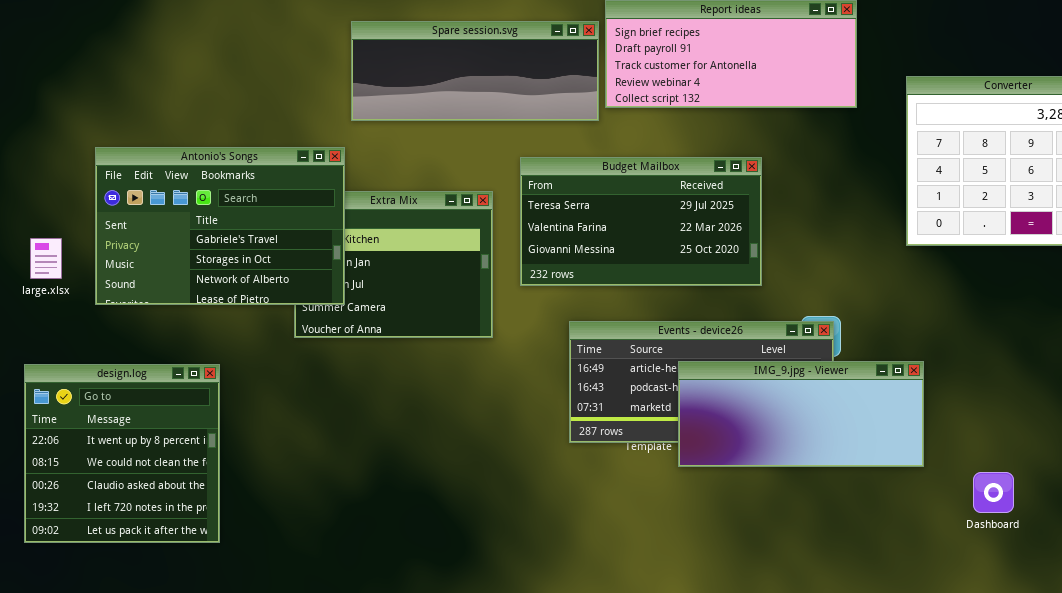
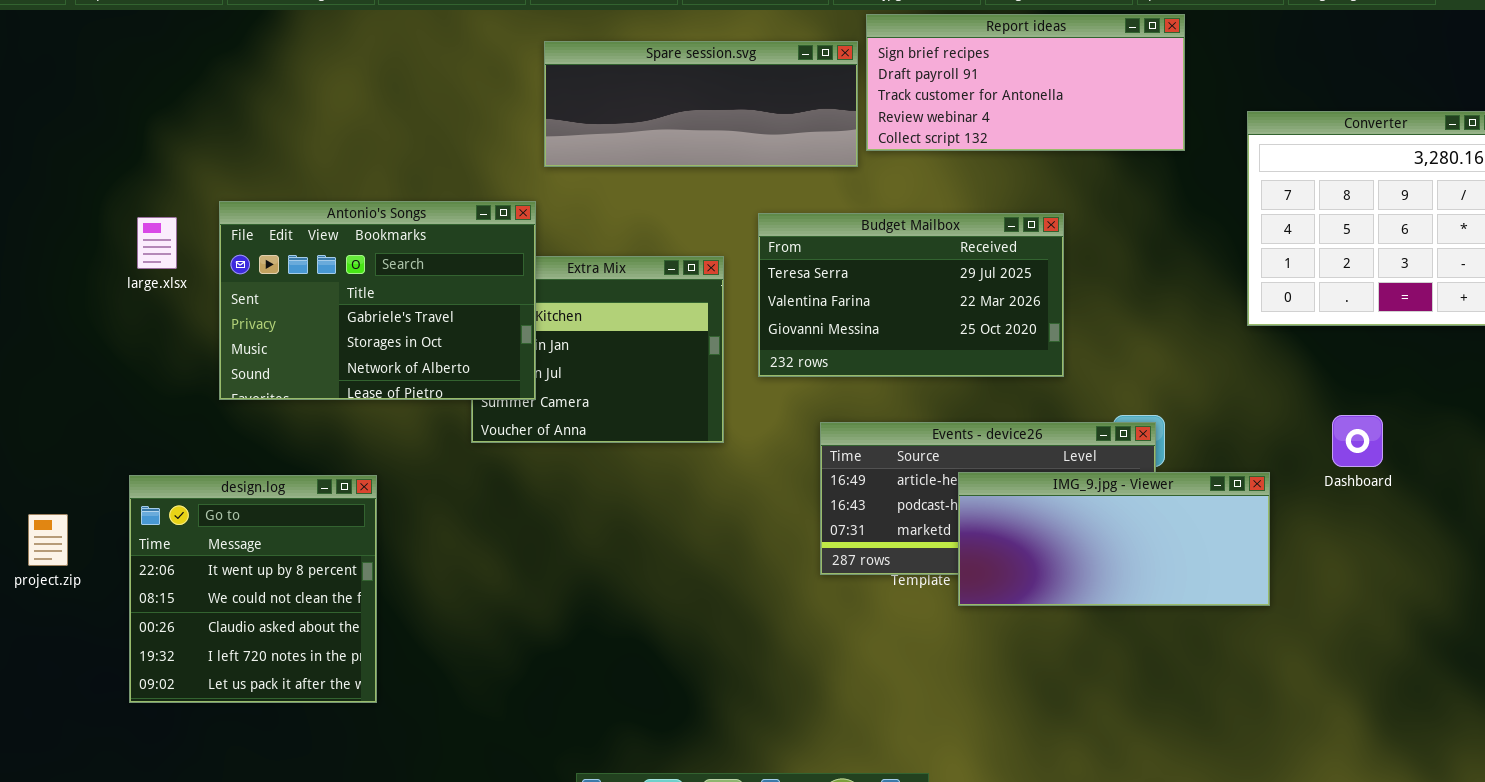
large.xlsx: [30,238,62,279] -> [137,217,177,269], moved
Dashboard: [973,472,1014,513] -> [1332,415,1383,467], moved

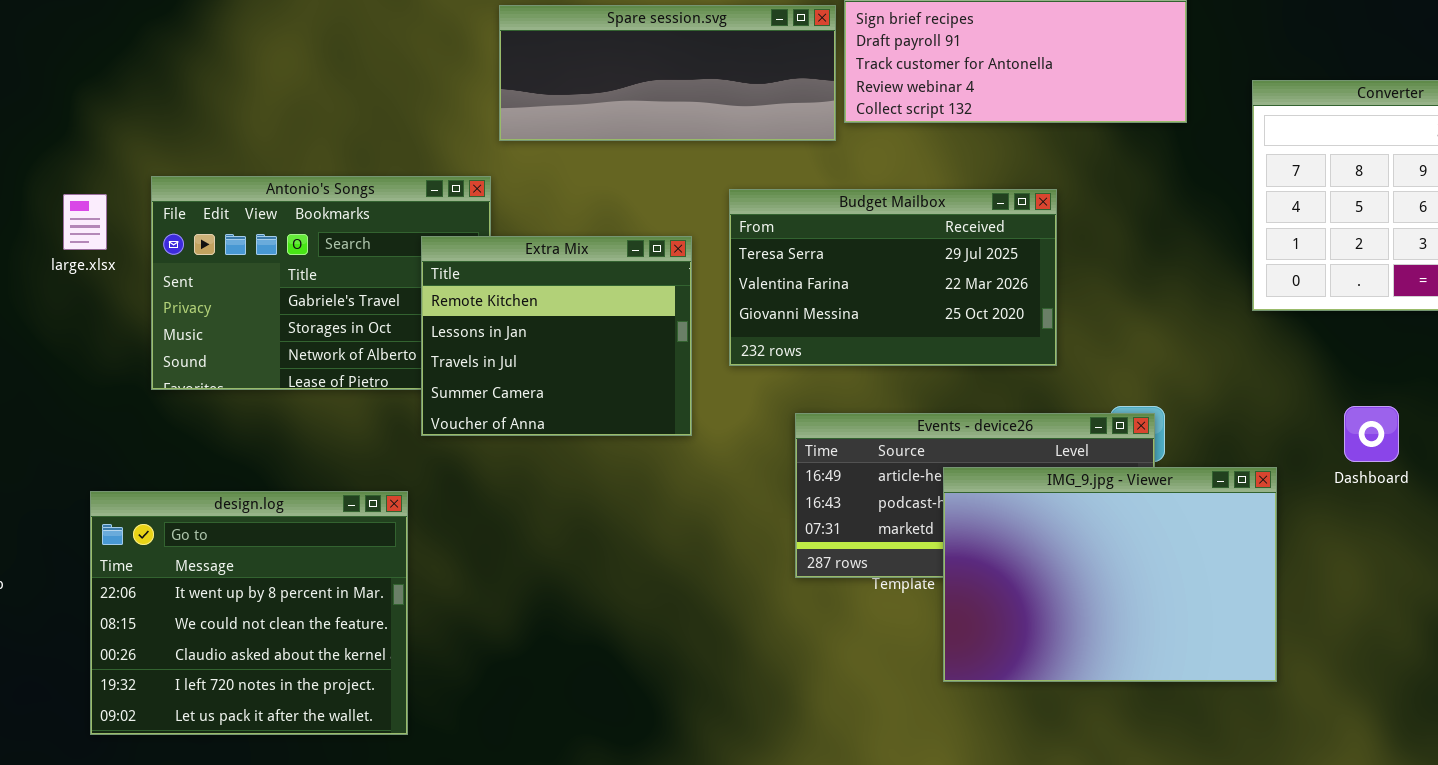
Extra Mix: [471,256,724,443] -> [421,236,692,436], raised
IMG_9.jpg - Viewer: [958,472,1270,606] -> [943,467,1277,682], resized
design.log: [129,475,377,703] -> [90,491,408,735], moved, resized

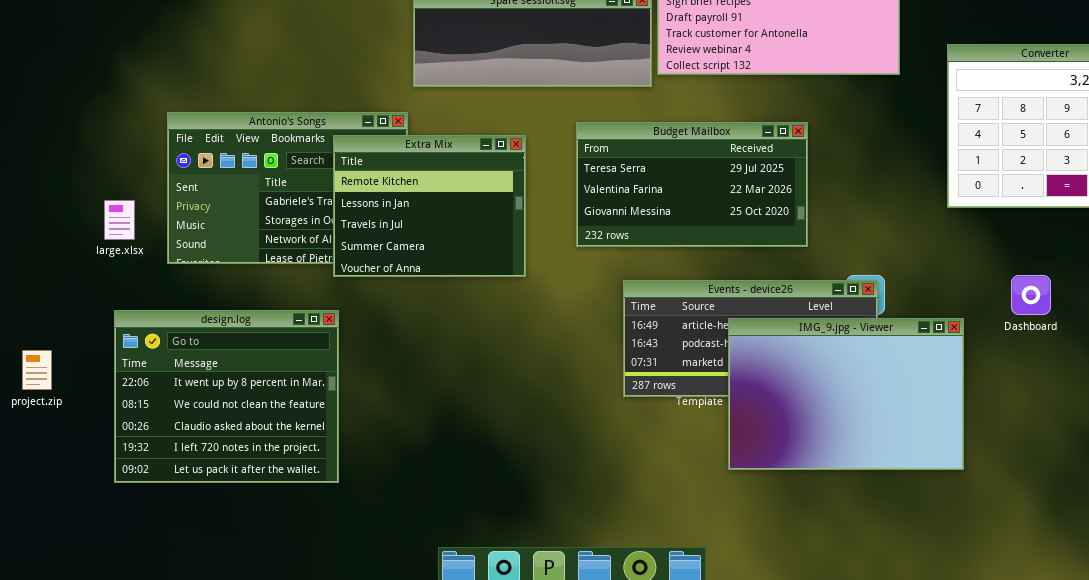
large.xlsx: [63,194,107,250] -> [104,200,135,240], moved
Extra Mix: [421,236,692,436] -> [333,135,526,277], moved
design.log: [90,491,408,735] -> [114,310,339,483], moved

